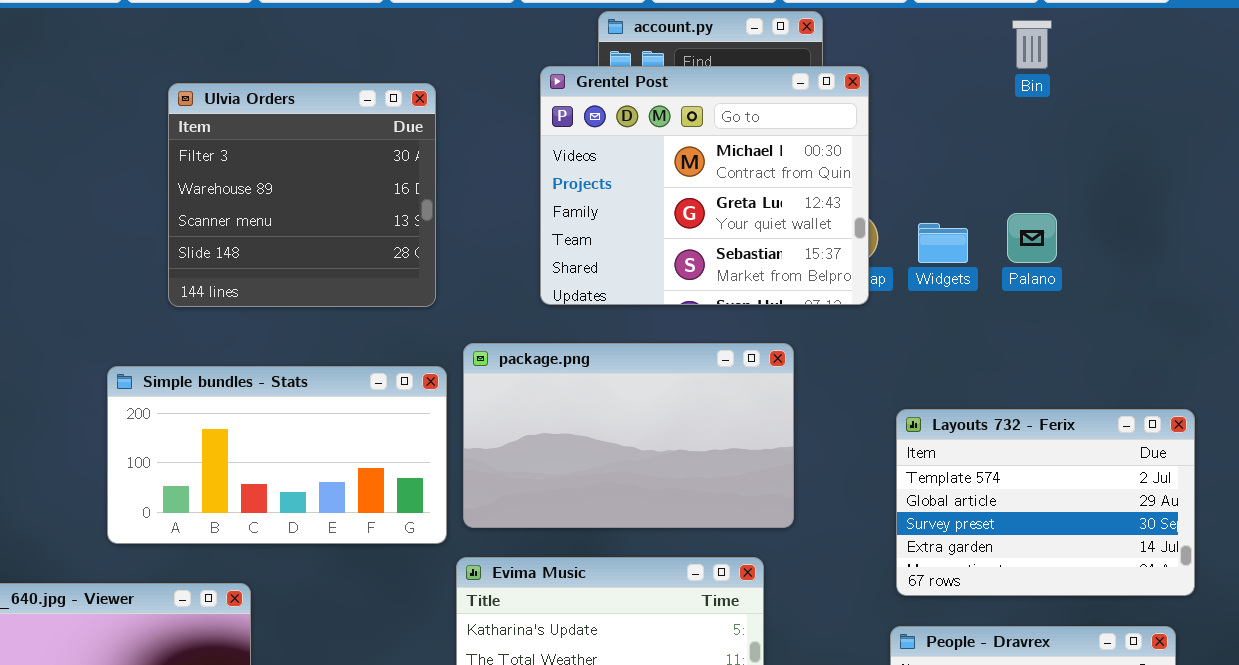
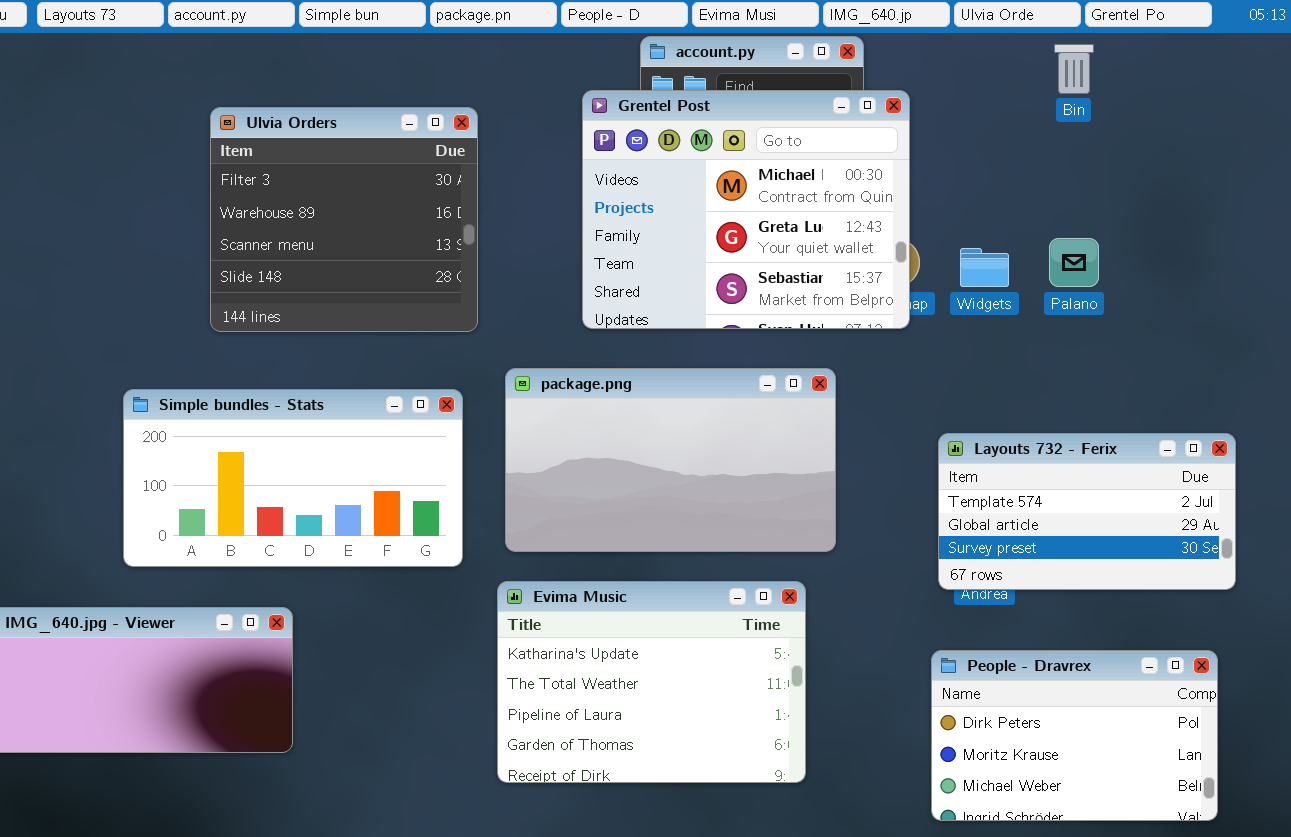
Simple bundles - Stats: [107,366,447,544] -> [123,389,463,567], moved
Layouts 732 - Ferix: [896,409,1195,596] -> [938,433,1236,590], resized

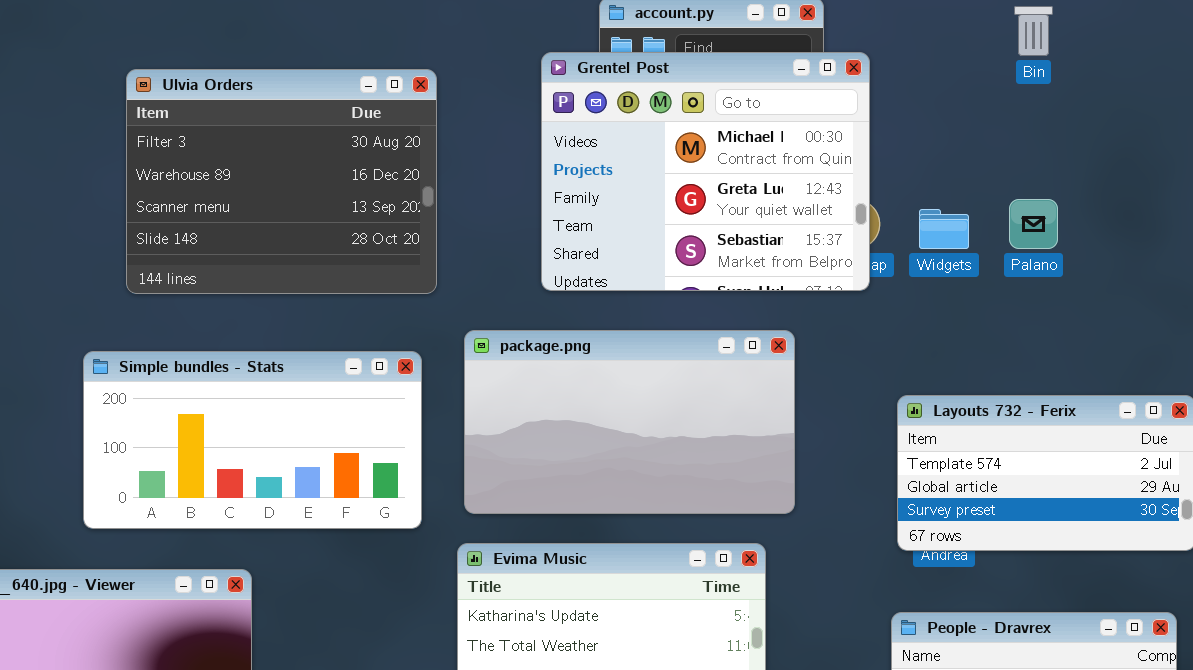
Ulvia Orders: [210,107,478,332] -> [126,69,437,294], resized

